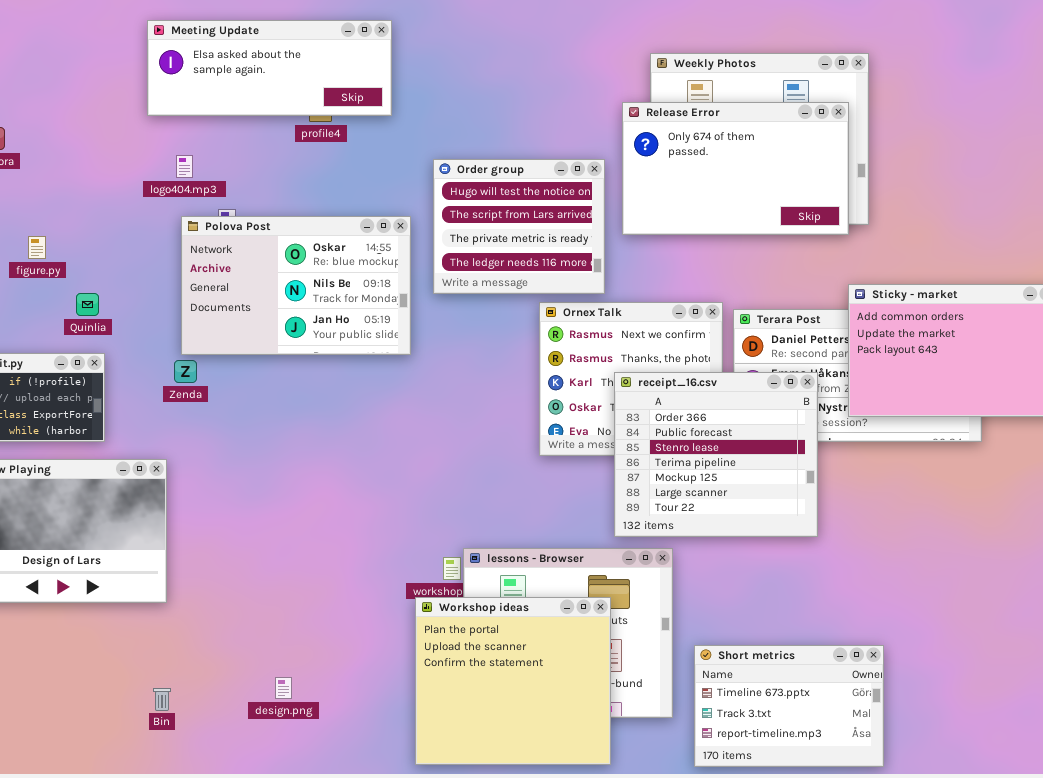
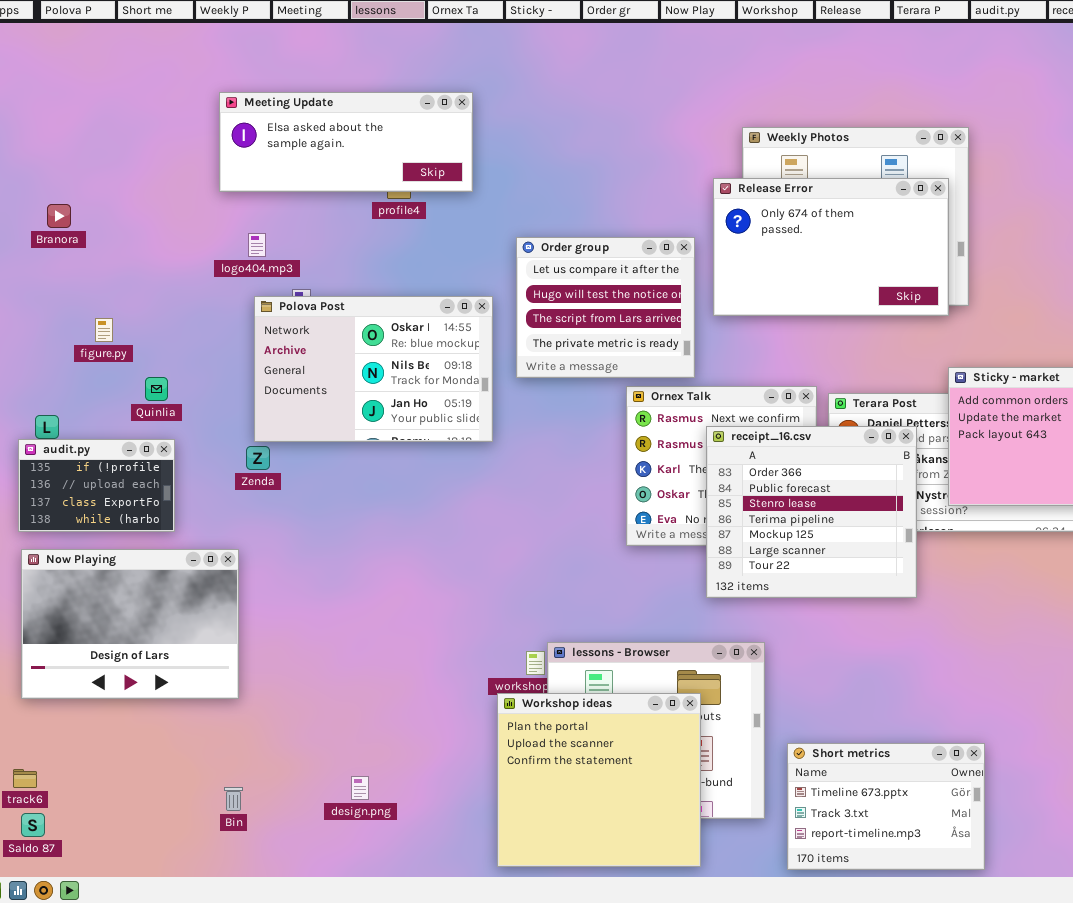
Order group: [433,159,605,294] -> [516,237,695,378], scrolled up 1 row
receipt_16.csv: [614,372,818,537] -> [706,426,917,598], moved

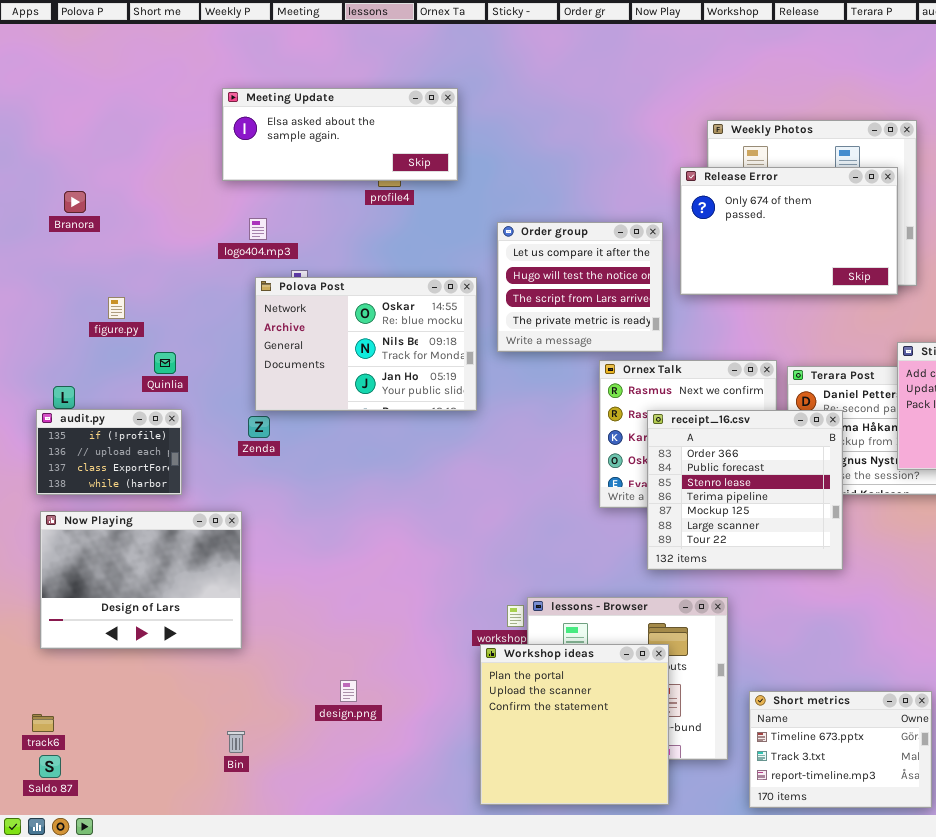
receipt_16.csv: [706,426,917,598] -> [647,410,843,570], moved
design.png: [351,776,369,800] -> [340,680,357,702], moved

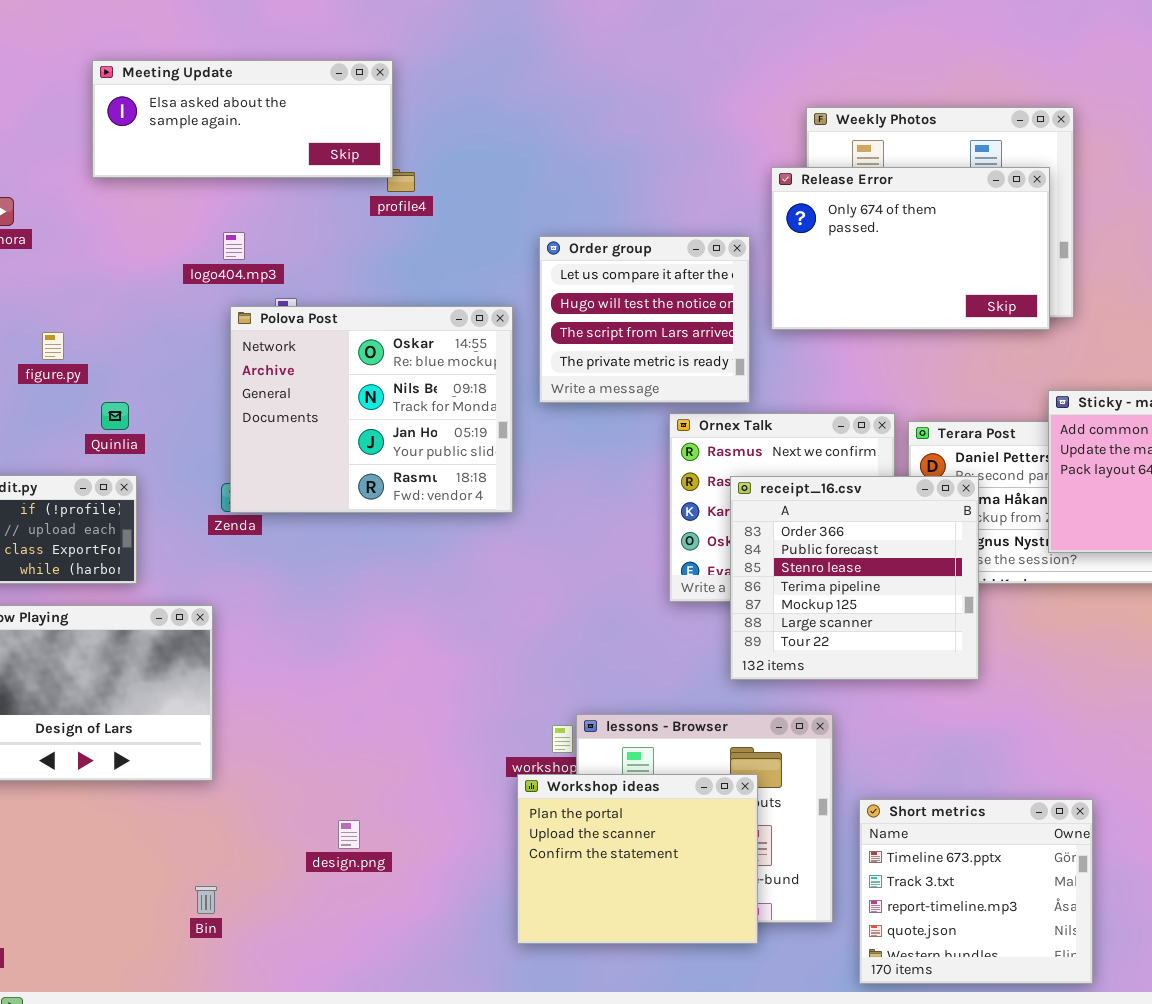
Meeting Update: [222,88,458,181] -> [92,60,393,178], moved
Polova Post: [255,277,477,411] -> [230,306,513,513], resized
Workshop ideas: [480,644,669,805] -> [517,774,758,944], resized
Short metrics: [749,691,932,808] -> [859,799,1093,984], resized

